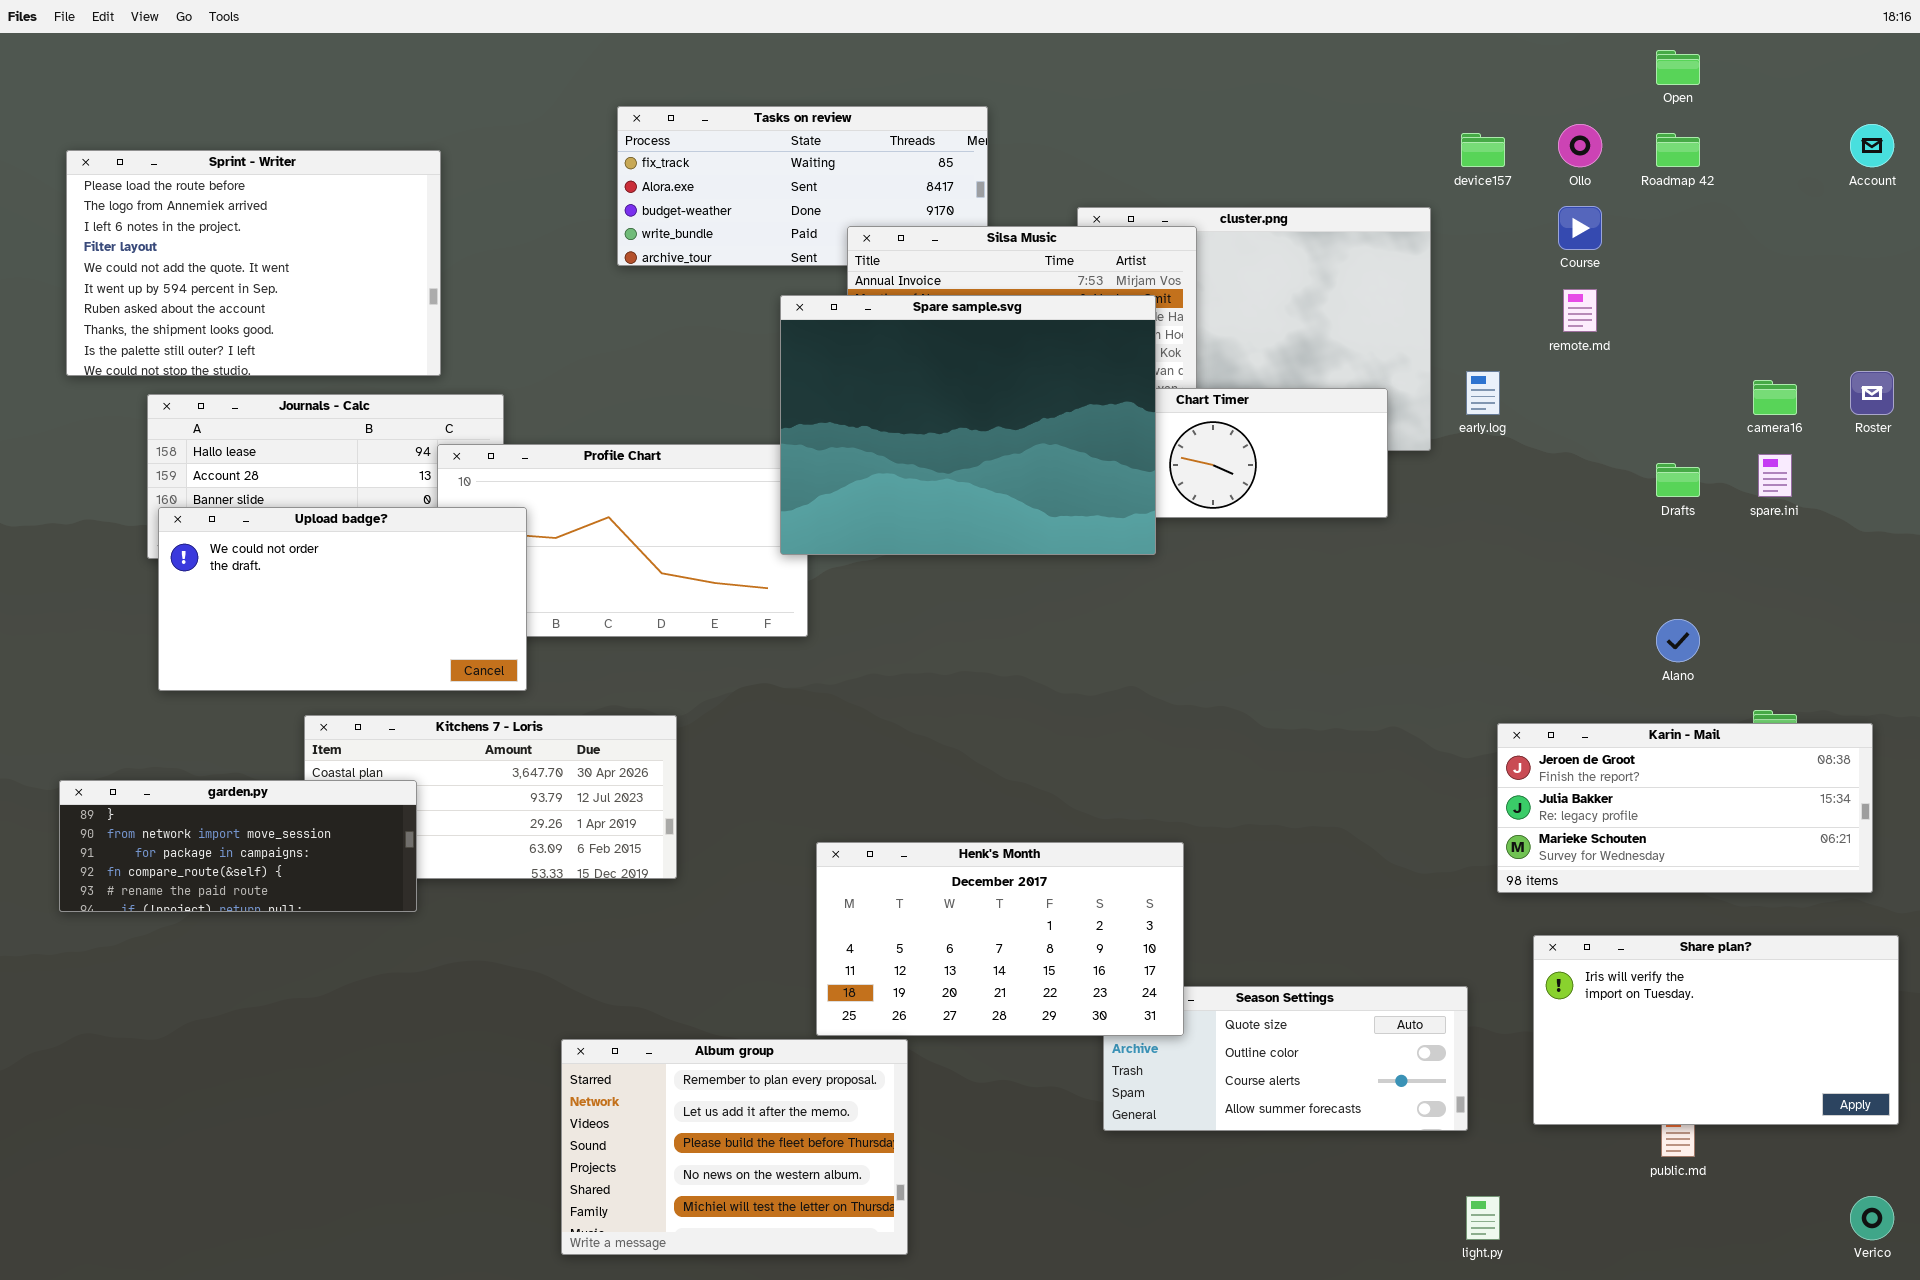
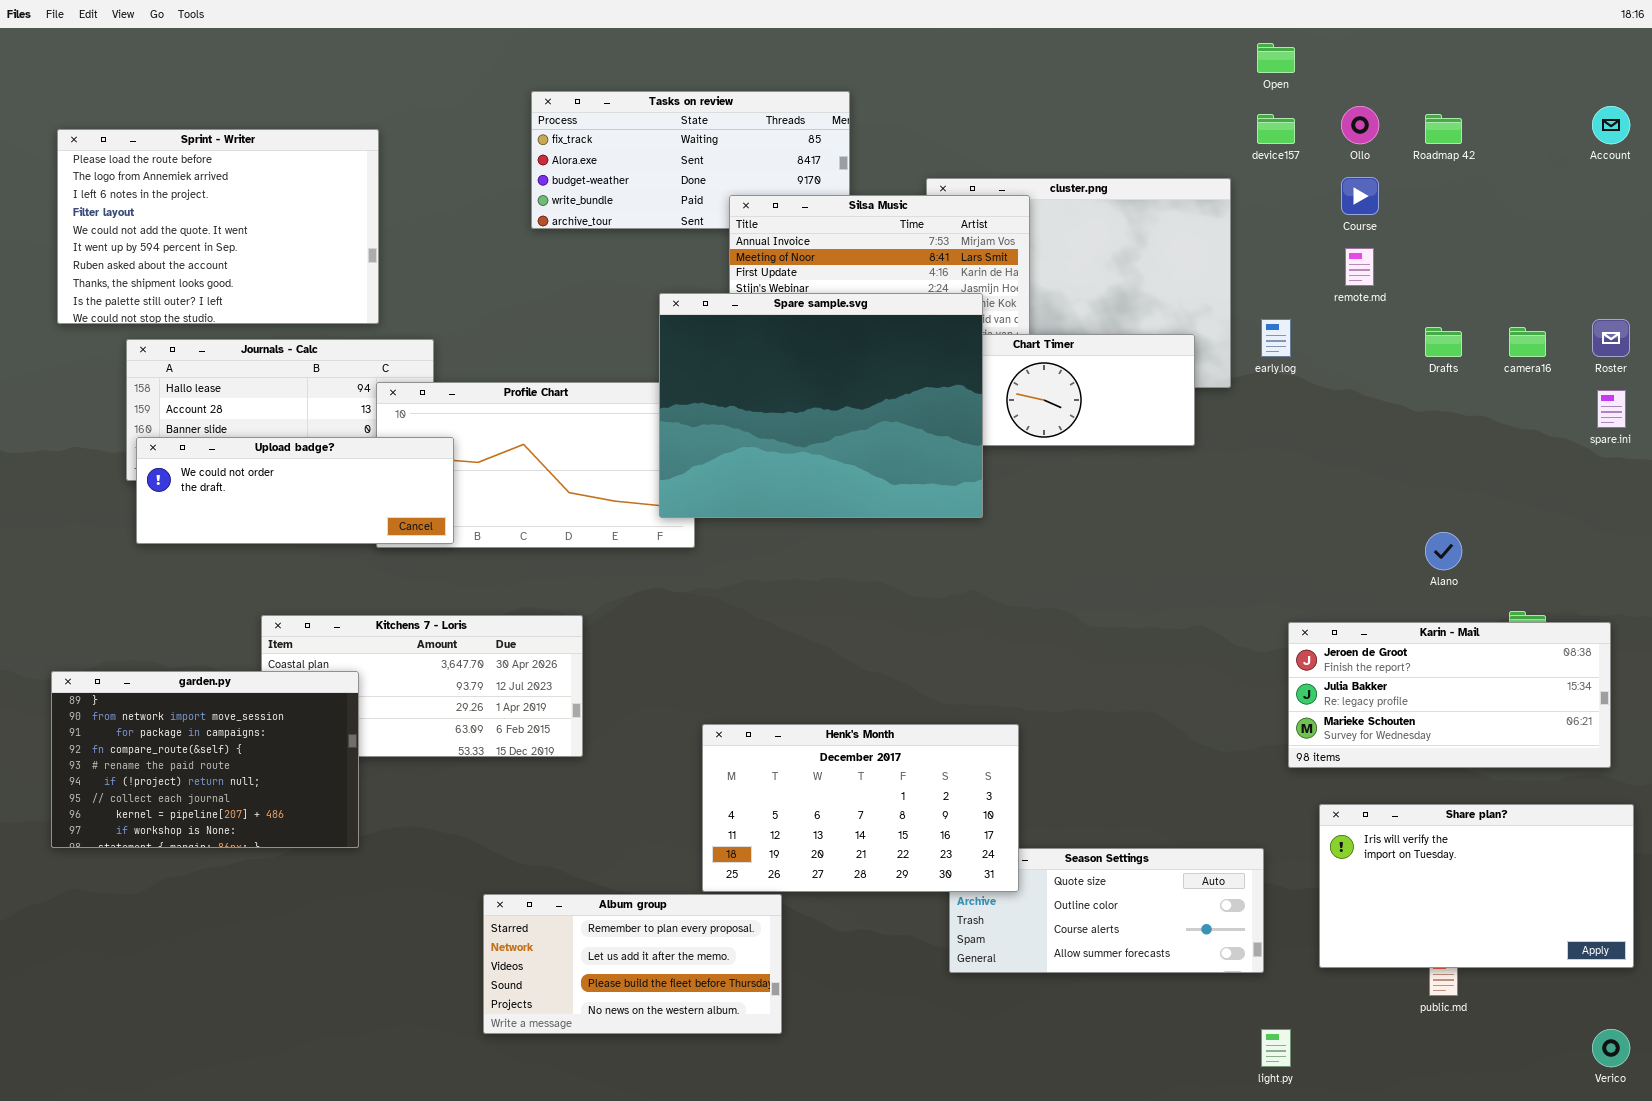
Open: [1656,50,1700,85] -> [1257,43,1295,73], moved
Spare sample.svg: [780,295,1156,555] -> [659,293,983,518], moved
spare.ini: [1758,454,1792,497] -> [1597,390,1626,428], moved
Drafts: [1656,463,1700,497] -> [1425,327,1462,357], moved
Upload badge?: [158,507,527,691] -> [136,437,454,544], resized
garden.py: [59,780,417,912] -> [51,671,359,848], resized
Album group: [561,1039,908,1255] -> [483,894,782,1034], resized

